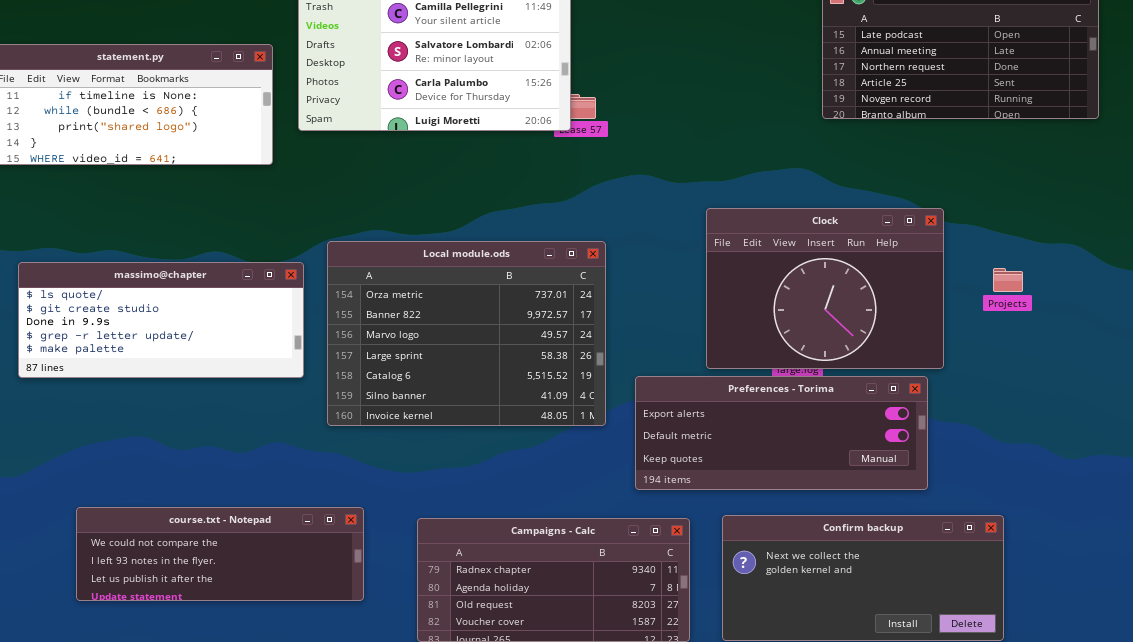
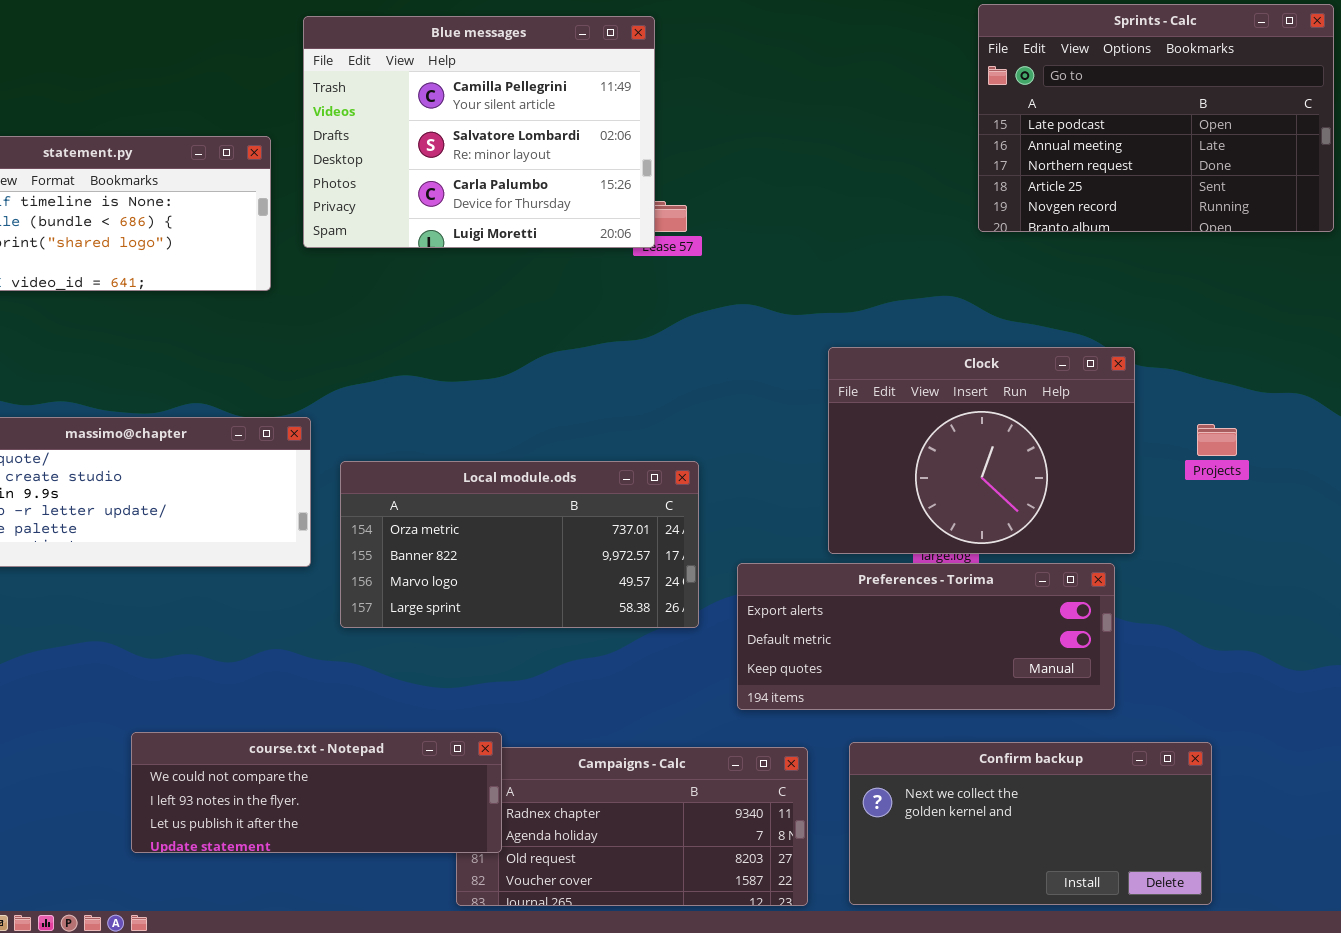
Local module.ods: [327,241,606,426] -> [340,461,699,628], resized
course.txt - Notepad: [76,507,364,601] -> [131,732,502,853], moved

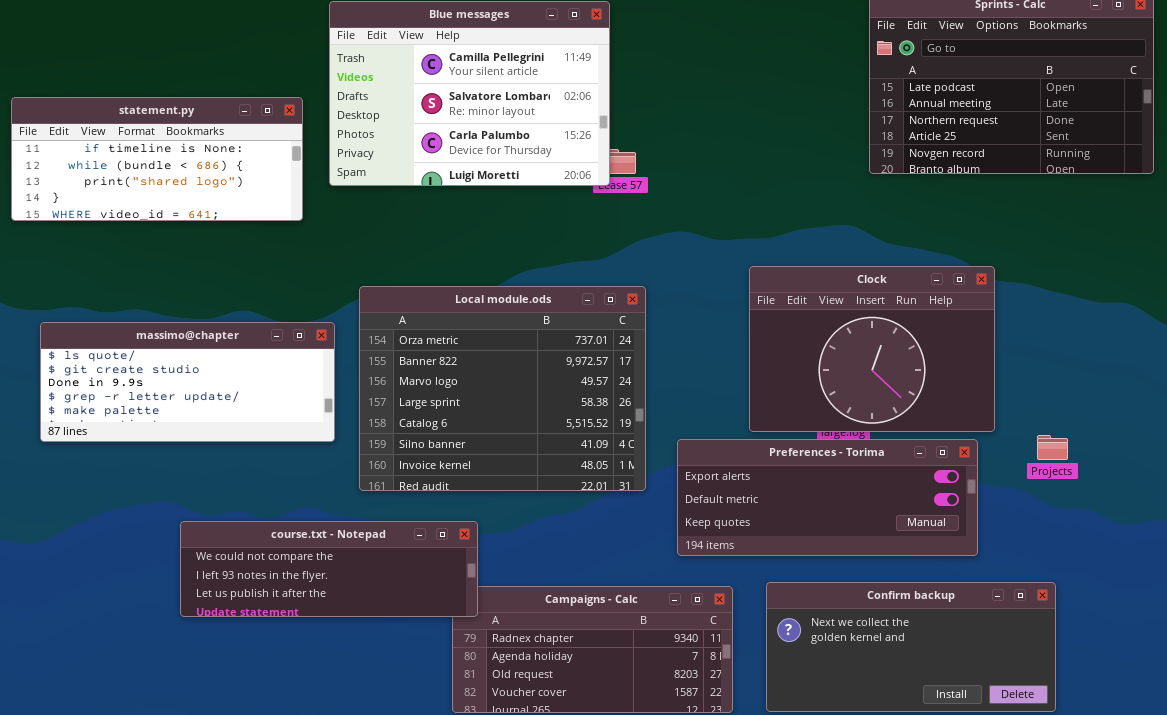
Projects: [1197,424,1237,456] -> [1037,435,1068,460], moved
Local module.ods: [340,461,699,628] -> [359,286,646,491], resized
course.txt - Notepad: [131,732,502,853] -> [180,521,478,617], moved

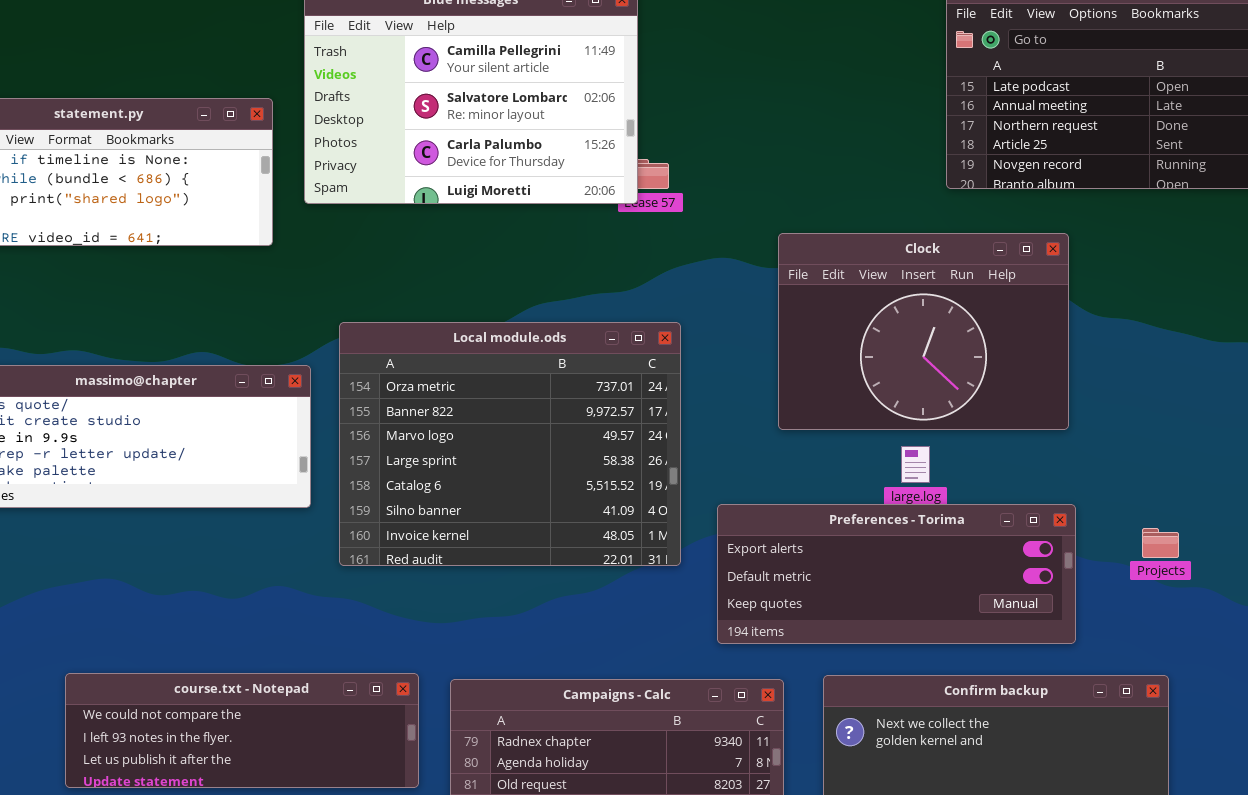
Clock: [749,266,995,432] -> [778,233,1069,430], moved
Projects: [1037,435,1068,460] -> [1142,528,1179,558], moved
course.txt - Notepad: [180,521,478,617] -> [65,673,419,788], moved

